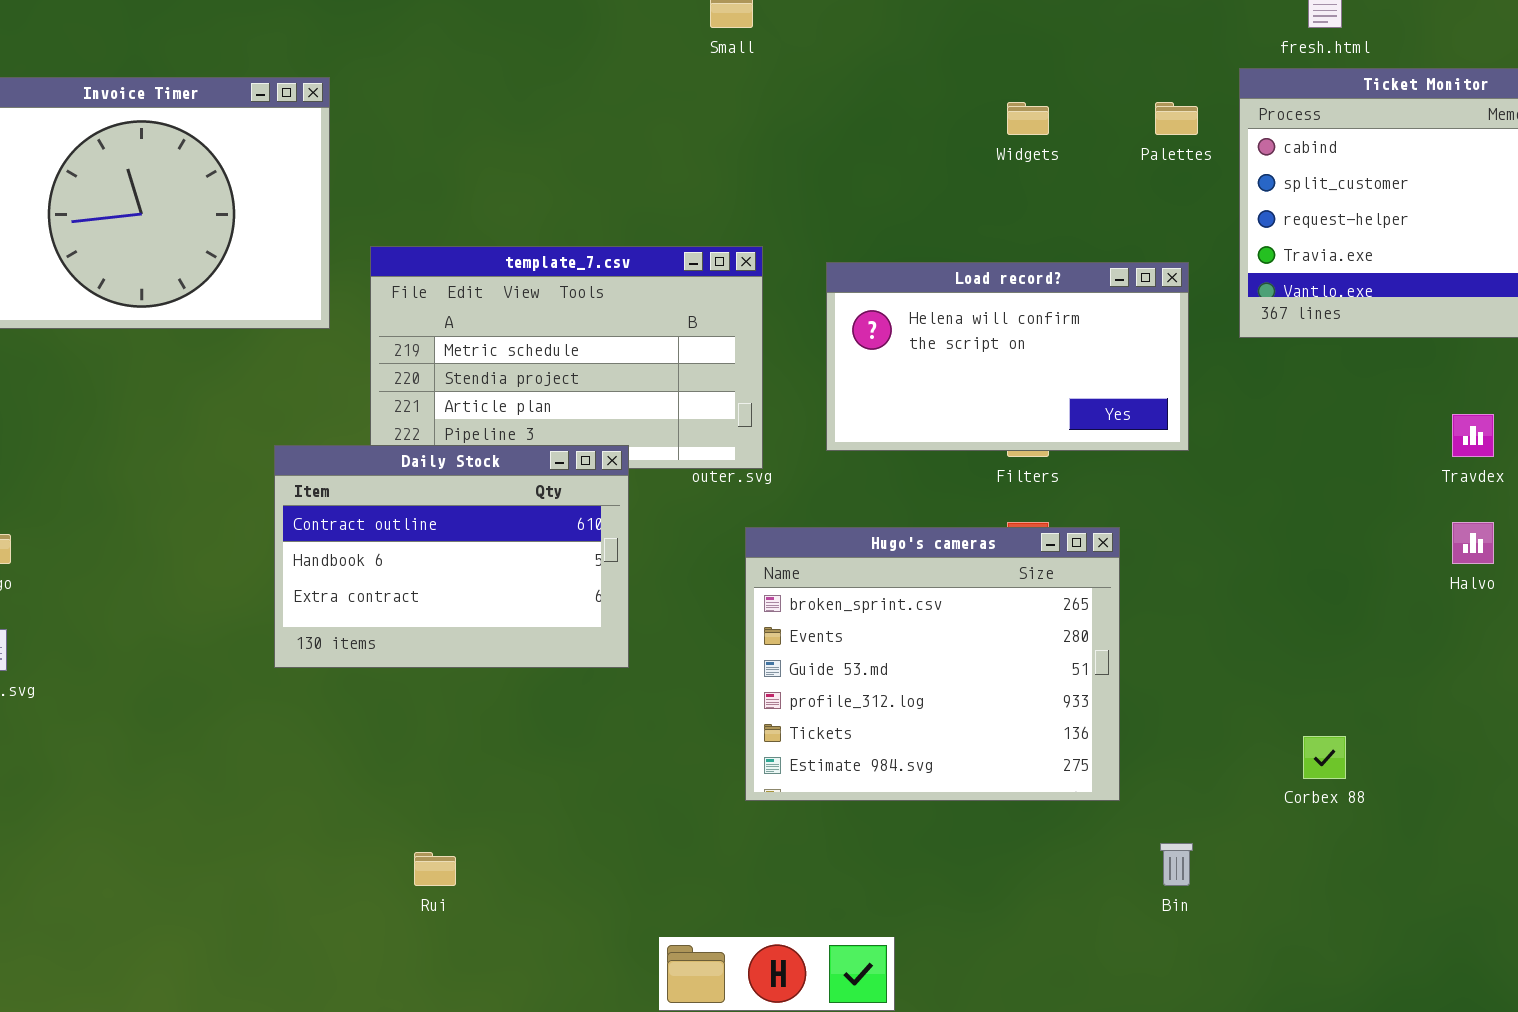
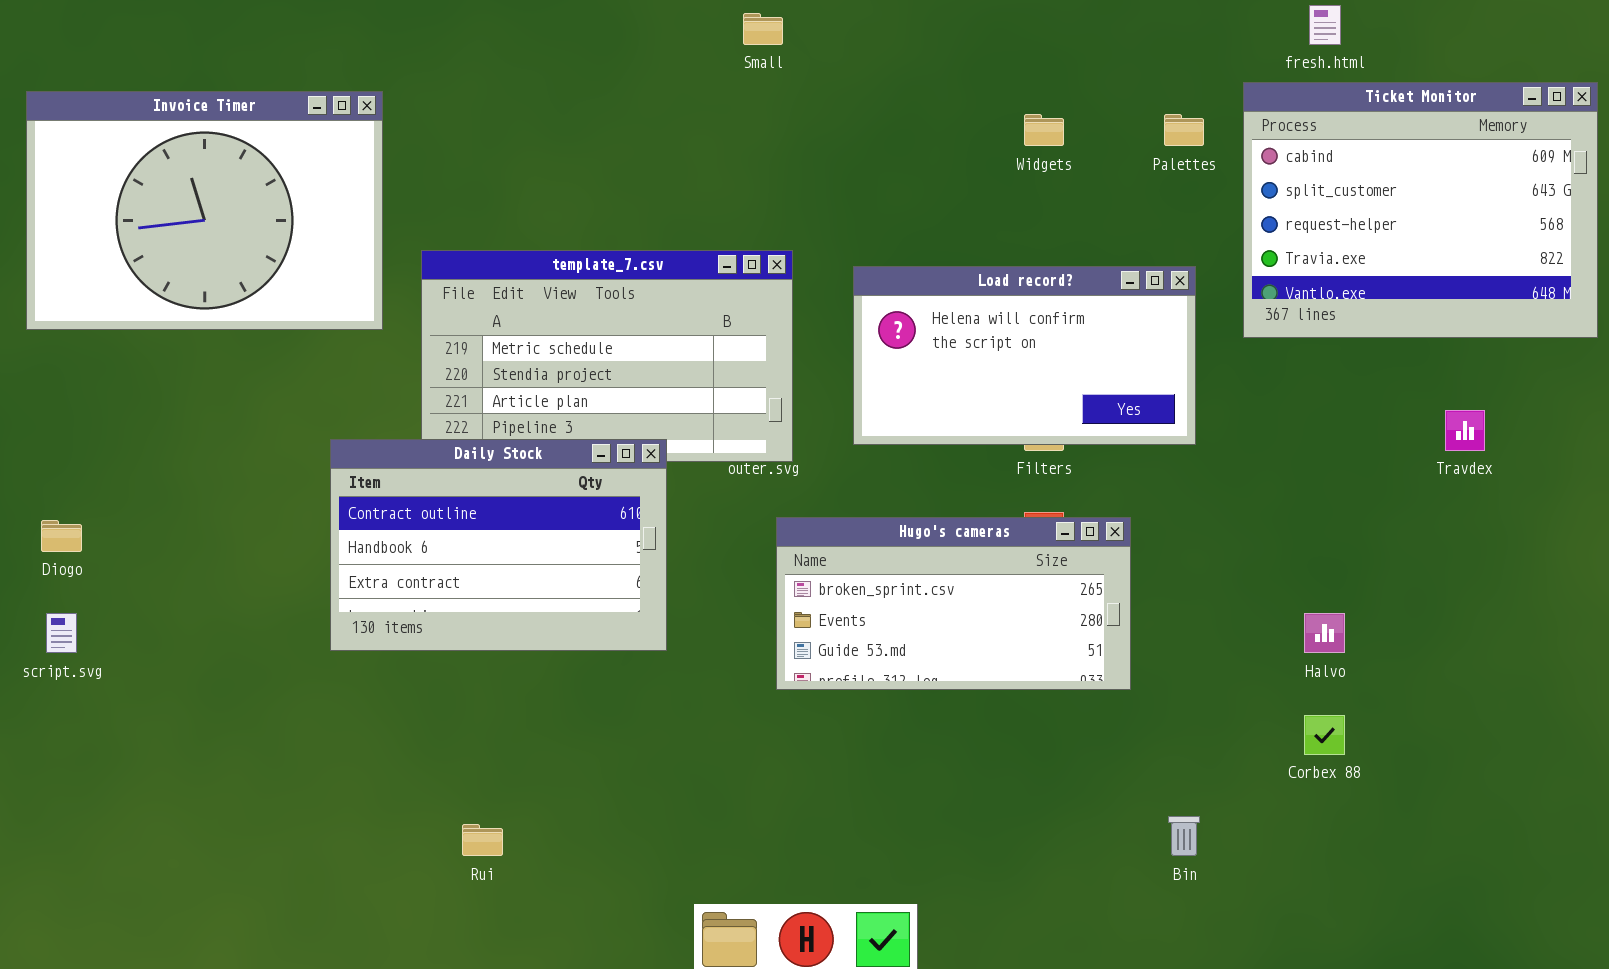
Halvo: [1452,522,1494,564] -> [1304,613,1345,653], moved
Hugo's cameras: [745,527,1120,801] -> [776,517,1131,690], resized

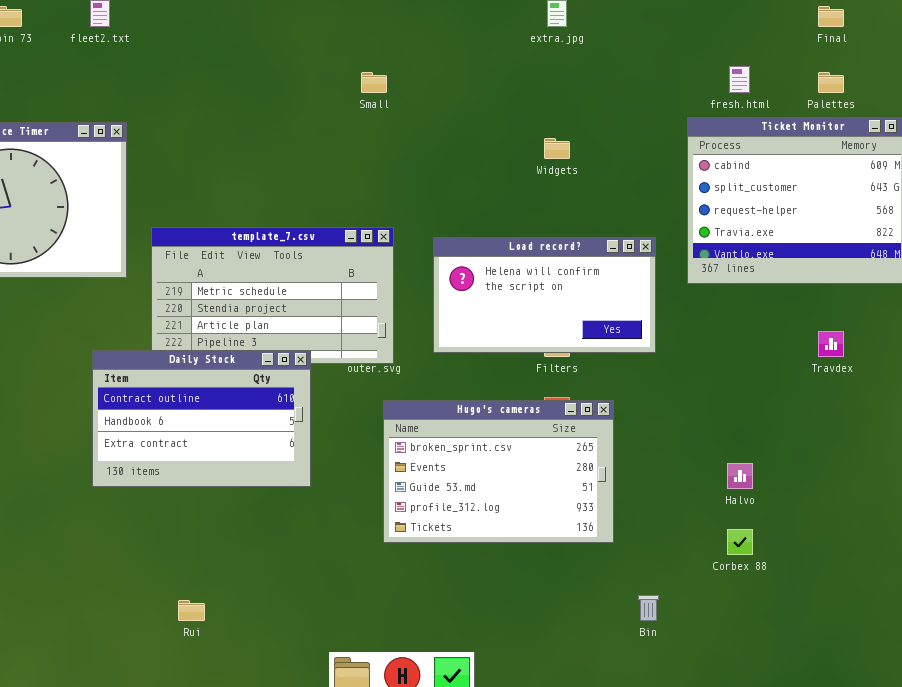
Palettes: [1164,114,1204,146] -> [818,72,844,93], moved
Hugo's cameras: [776,517,1131,690] -> [383,400,614,543], resized

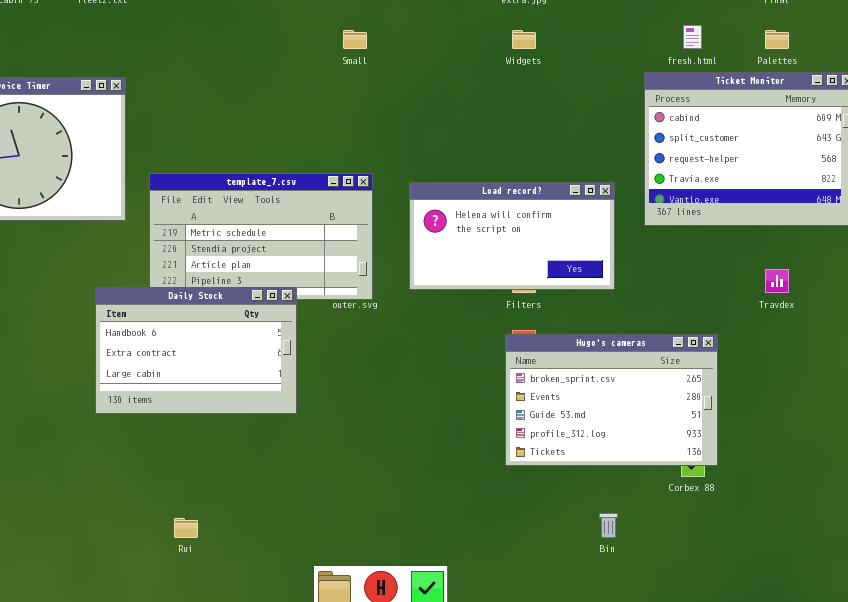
Widgets: [544,138,570,159] -> [512,30,536,49], moved
Daily Stock: [92,350,311,487] -> [95,287,297,414], scrolled down 1 row
Hugo's cameras: [383,400,614,543] -> [505,334,718,466], moved

